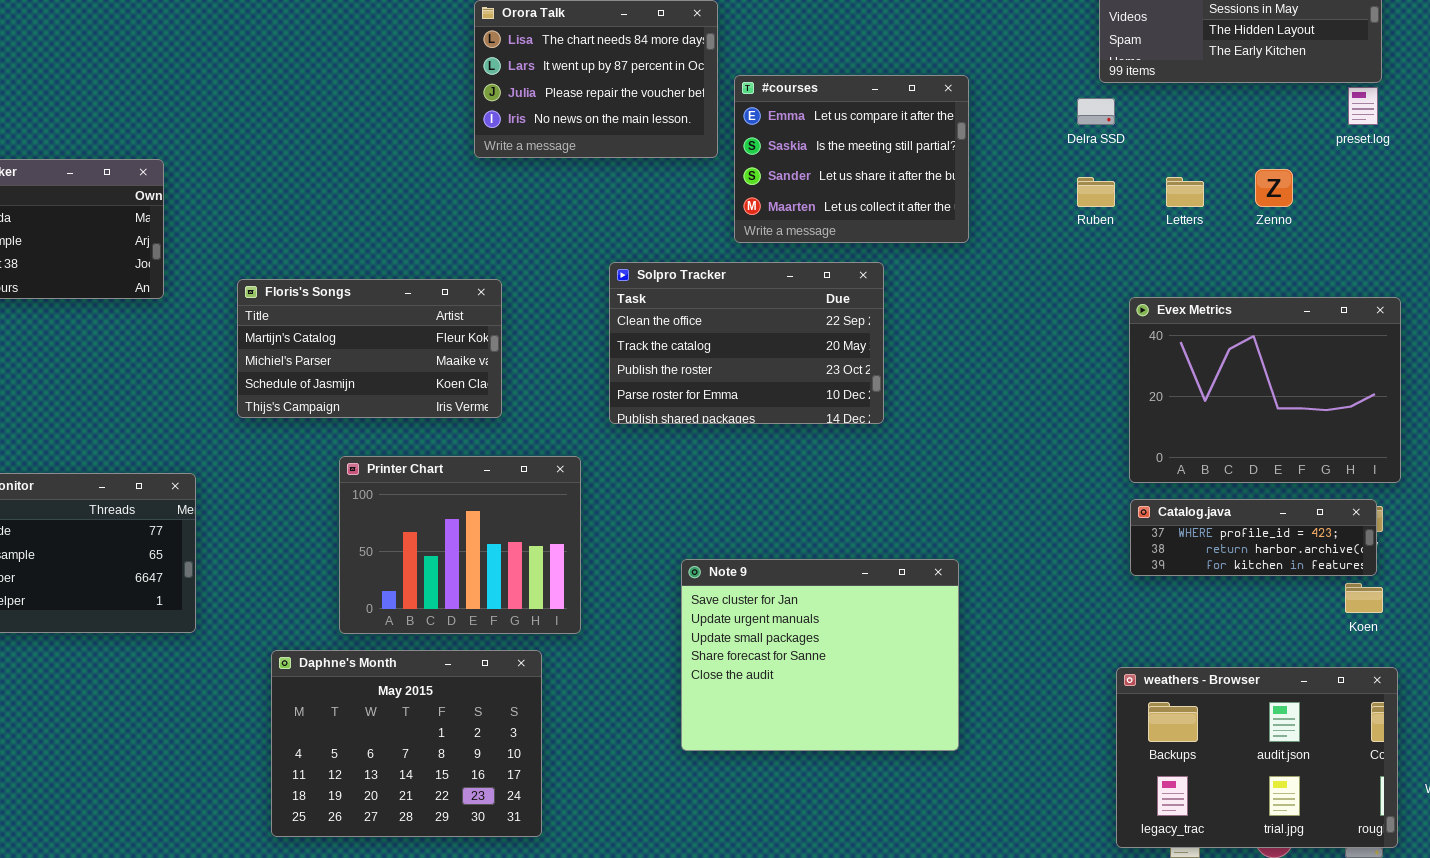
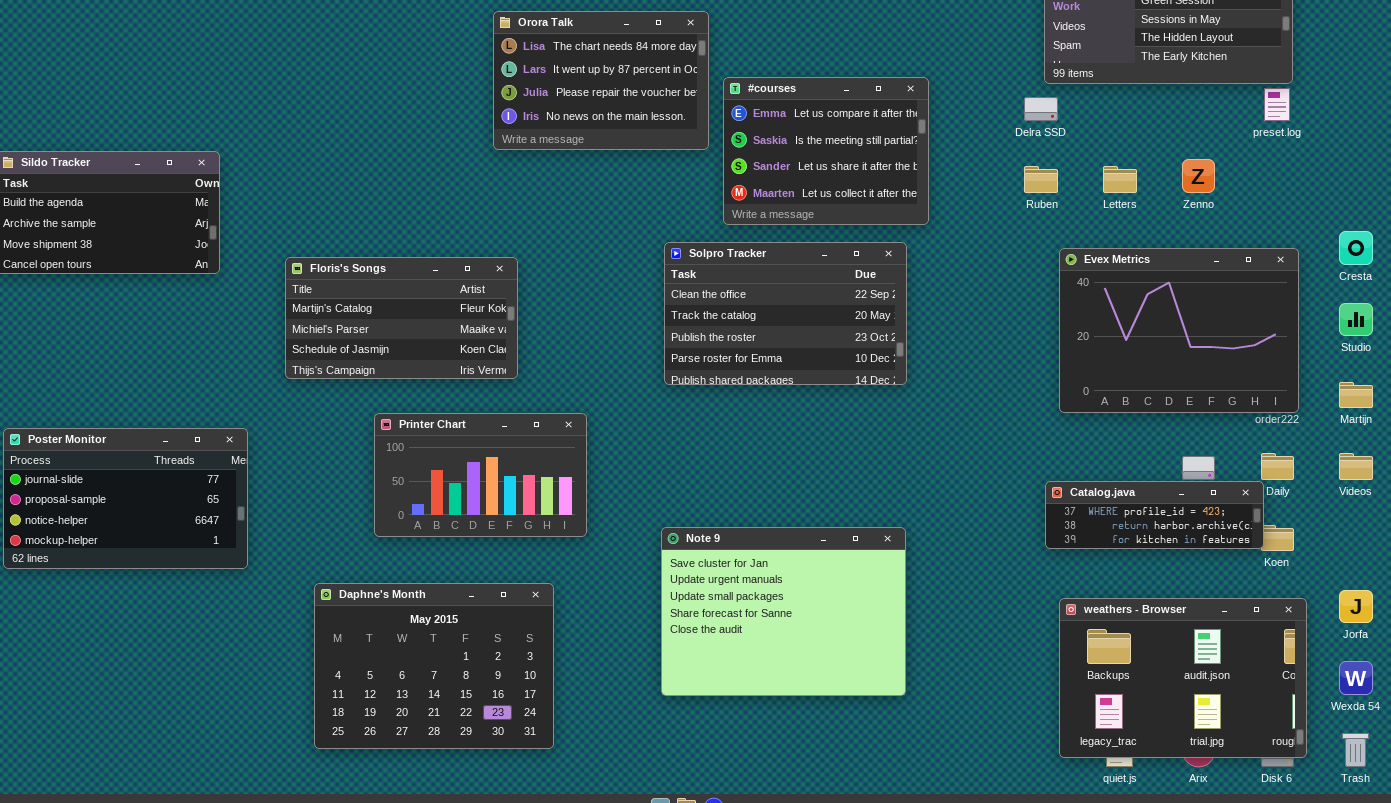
Solpro Tracker: [609,262,884,424] -> [664,242,907,385], moved
Evex Metrics: [1129,297,1401,483] -> [1059,248,1299,413], moved
Printer Chart: [339,456,581,634] -> [374,413,587,537], resized
Catalog.java: [1130,499,1377,576] -> [1045,481,1264,549], moved
Note 9: [681,559,959,751] -> [661,527,906,696], moved

